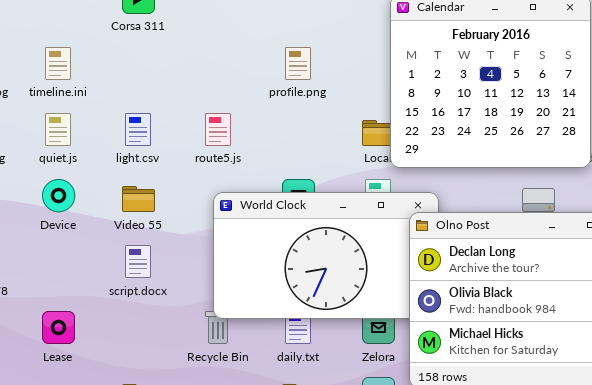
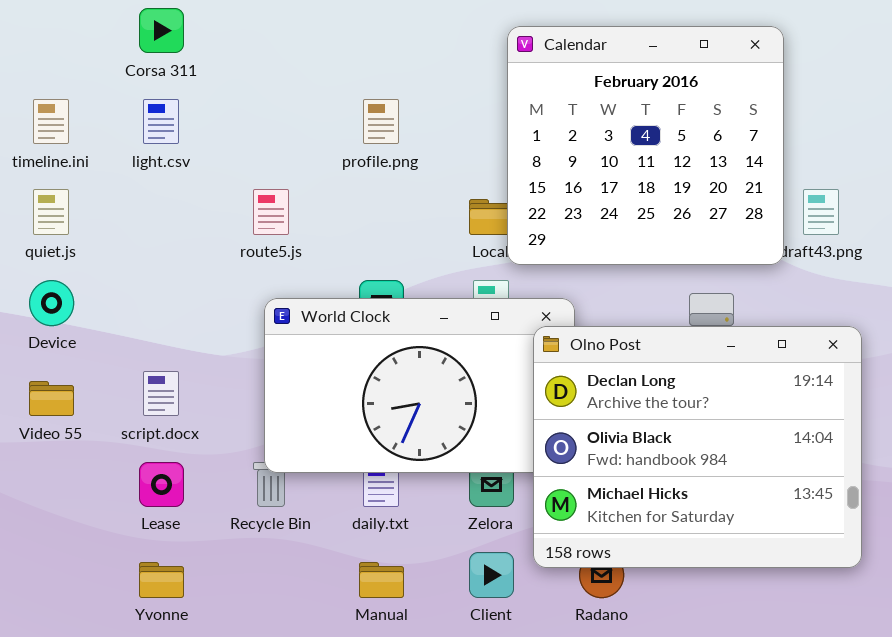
light.csv: [125,113,151,146] -> [143,99,179,144], moved
Video 55: [122,186,155,212] -> [29,381,74,416], moved
Lease: [42,311,75,344] -> [139,462,184,507], moved

